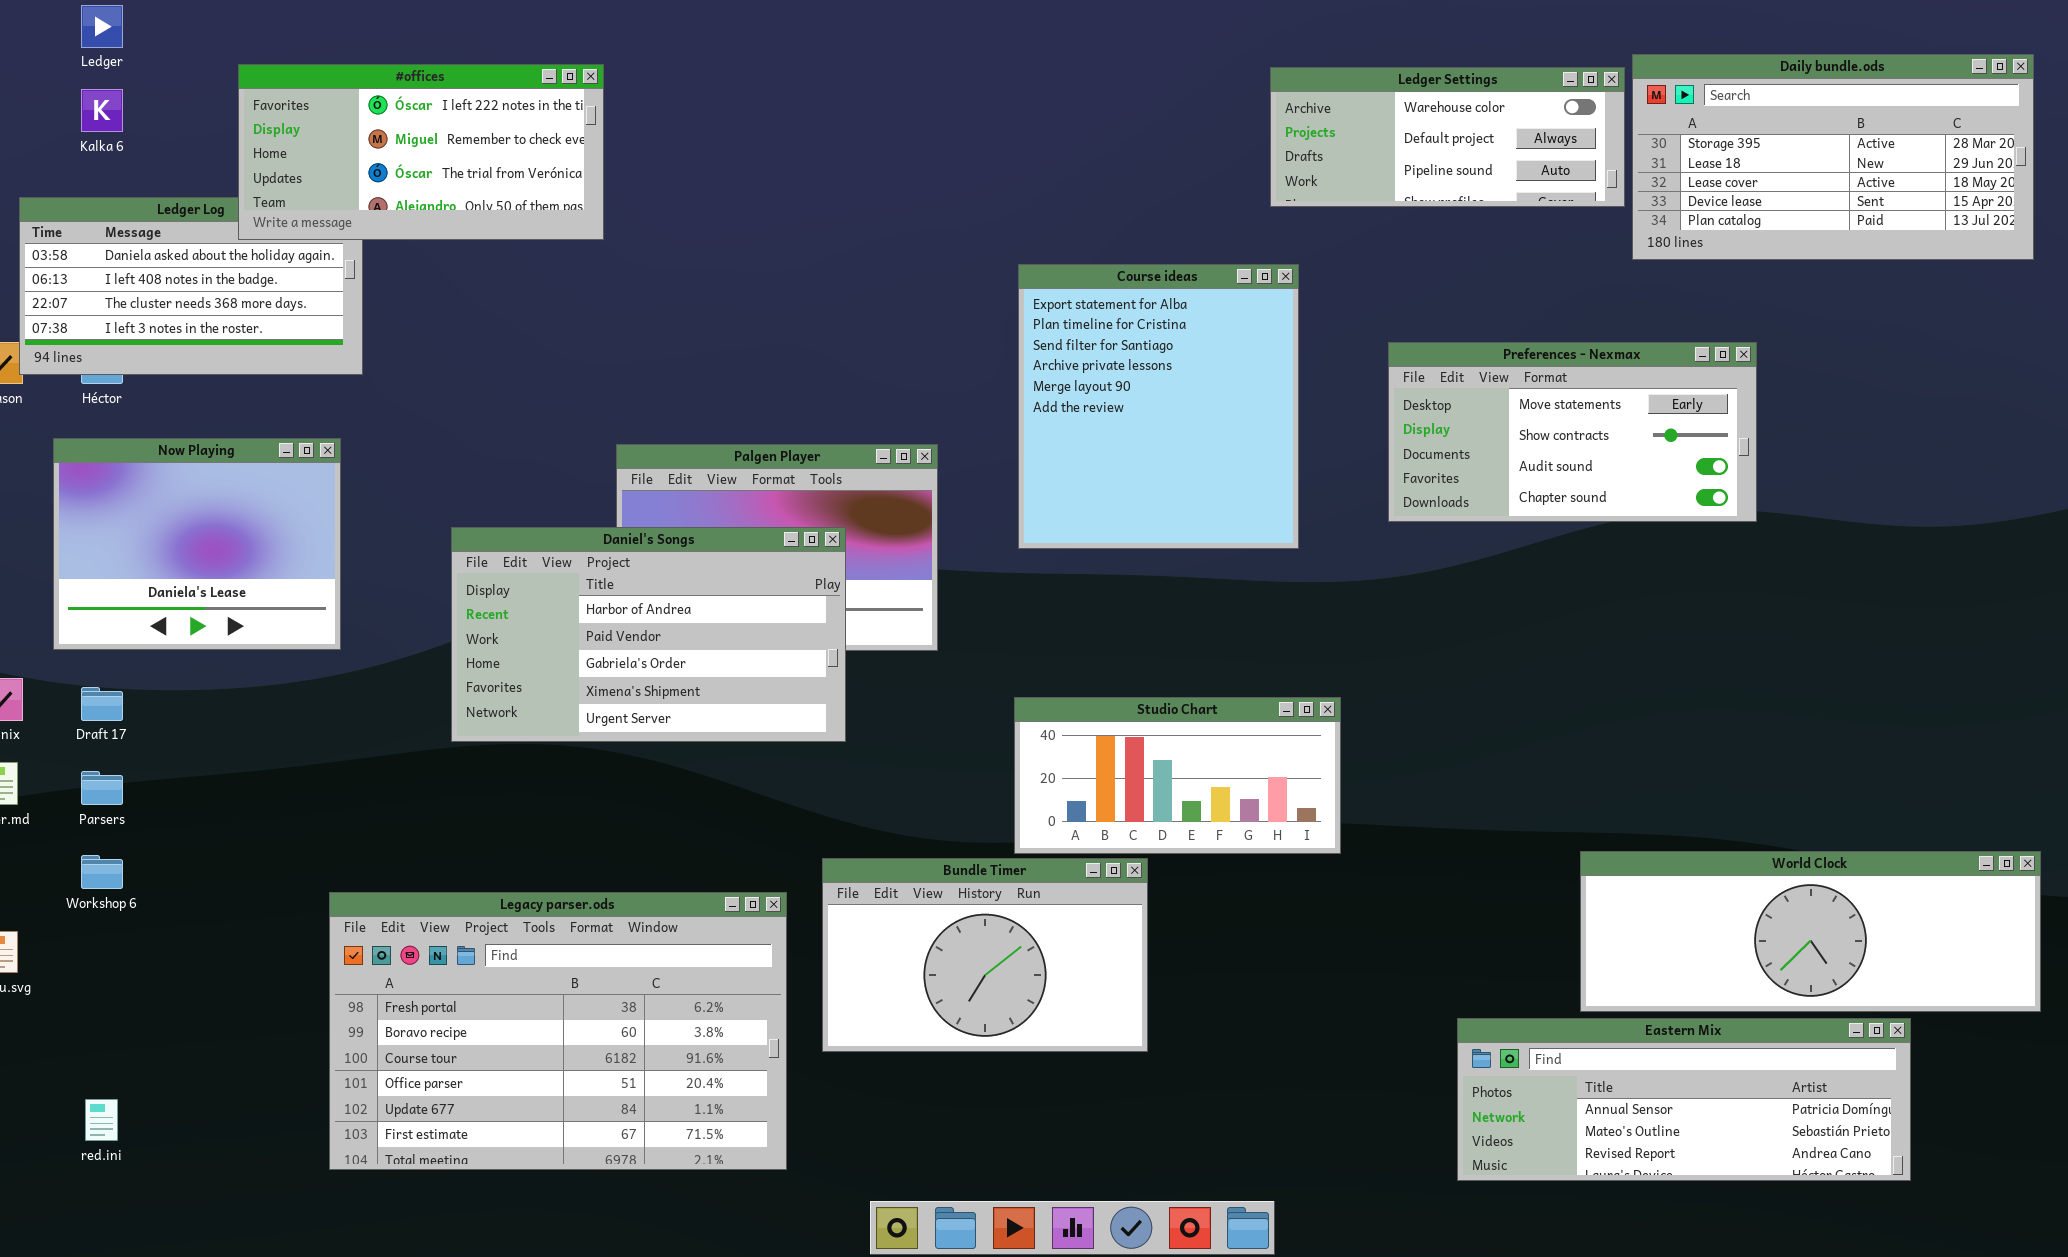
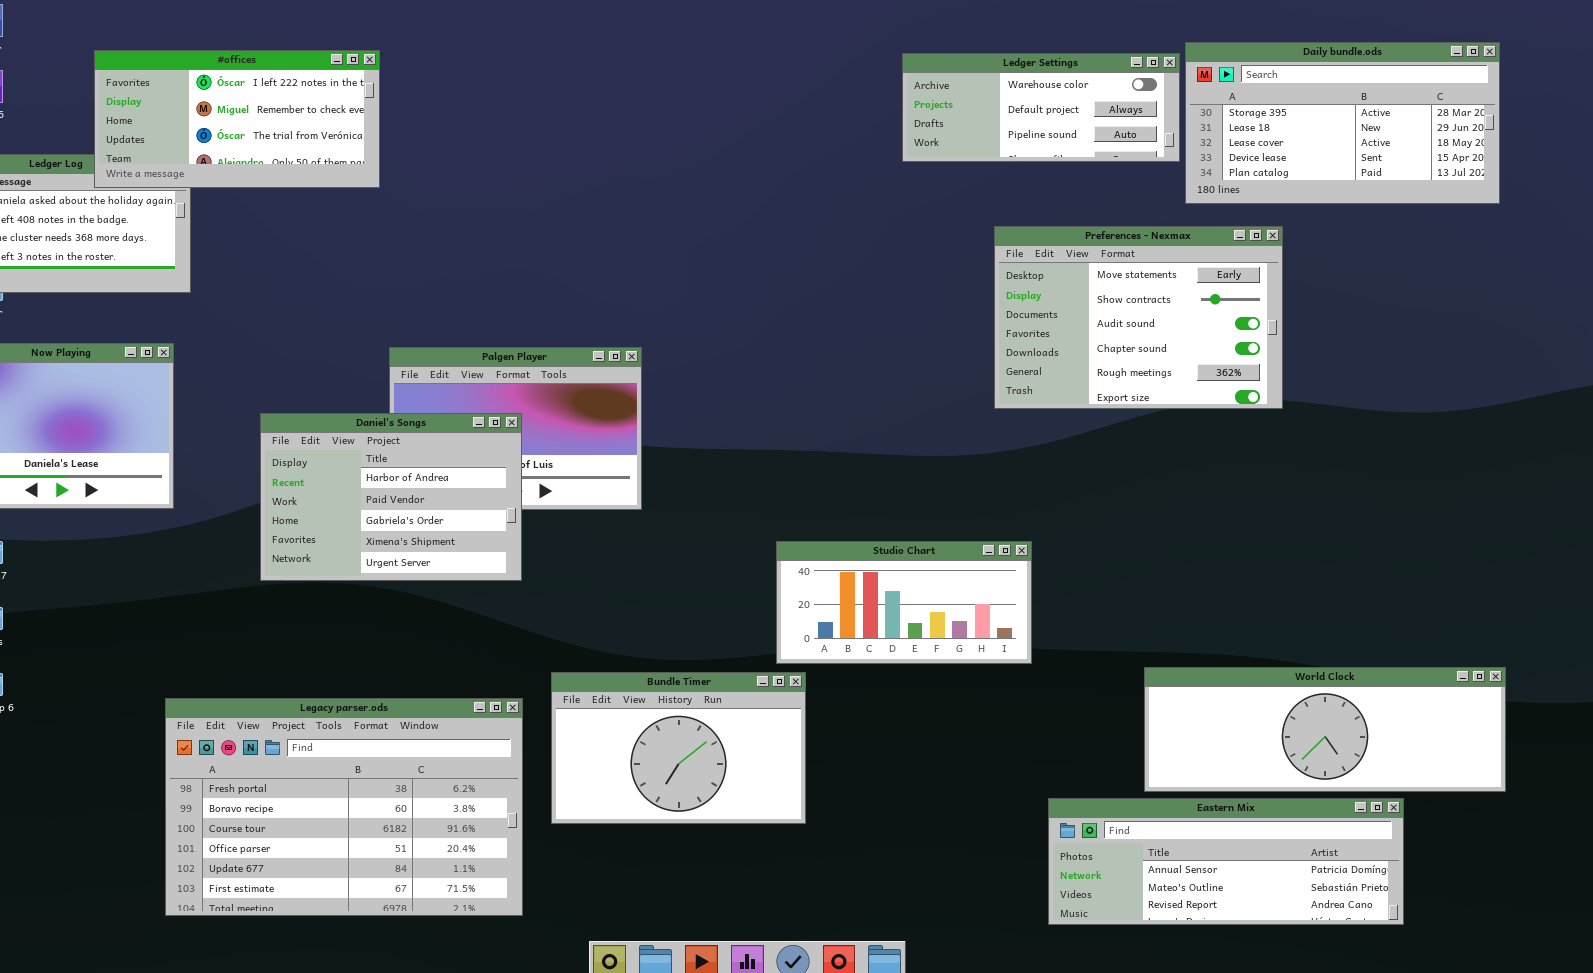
Course ideas: [1018,264,1299,549] -> none, closed
Preferences - Nexmax: [1388,342,1757,522] -> [994,226,1283,409], resized
Daniel's Songs: [451,527,846,742] -> [260,413,522,581], resized
Studio Chart: [1014,697,1341,854] -> [776,541,1032,664], moved

